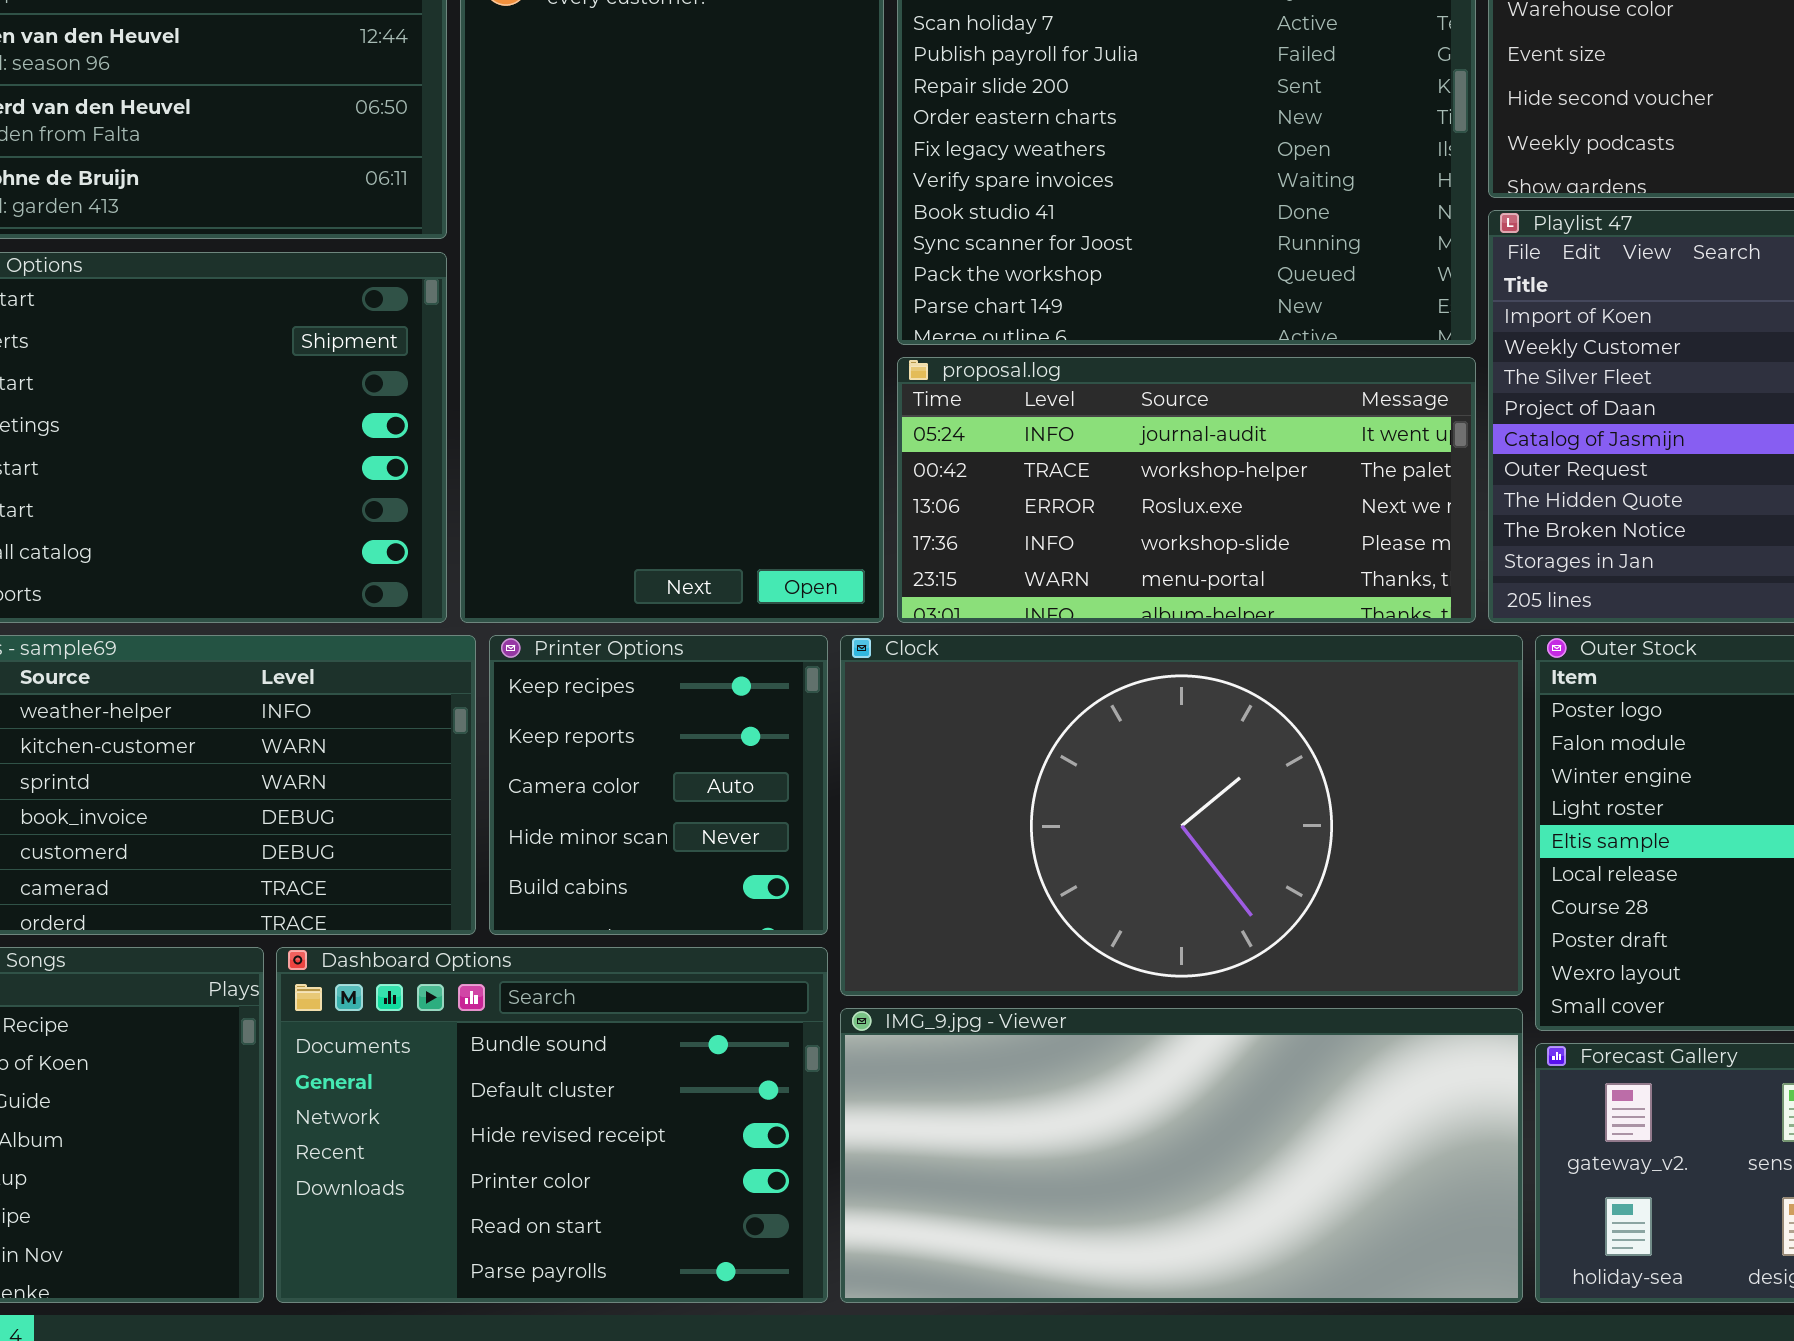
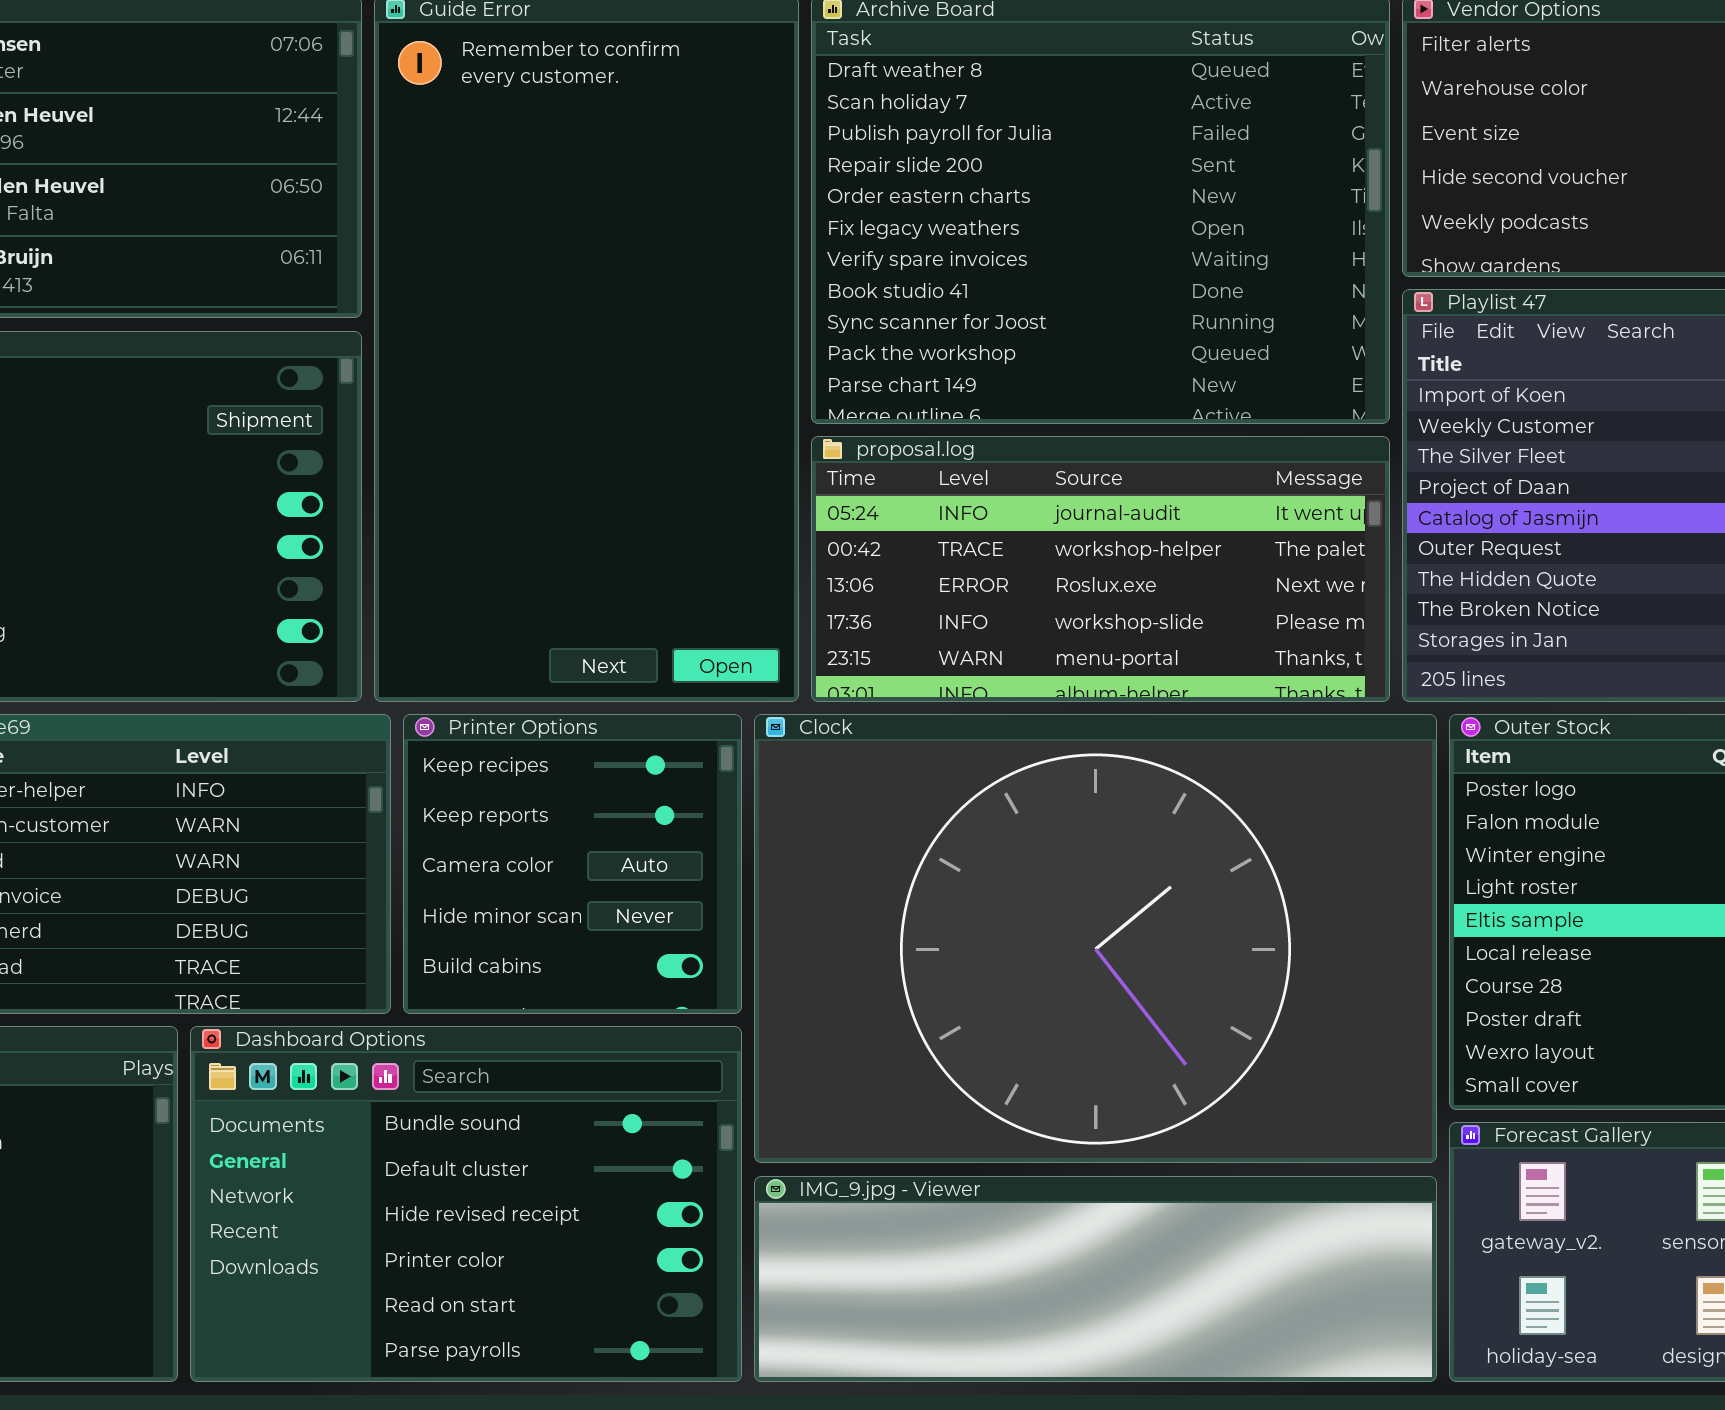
Clock: [840,635,1523,996] -> [754,714,1437,1163], resized
IMG_9.jpg - Viewer: [840,1008,1523,1303] -> [754,1176,1437,1382], resized

